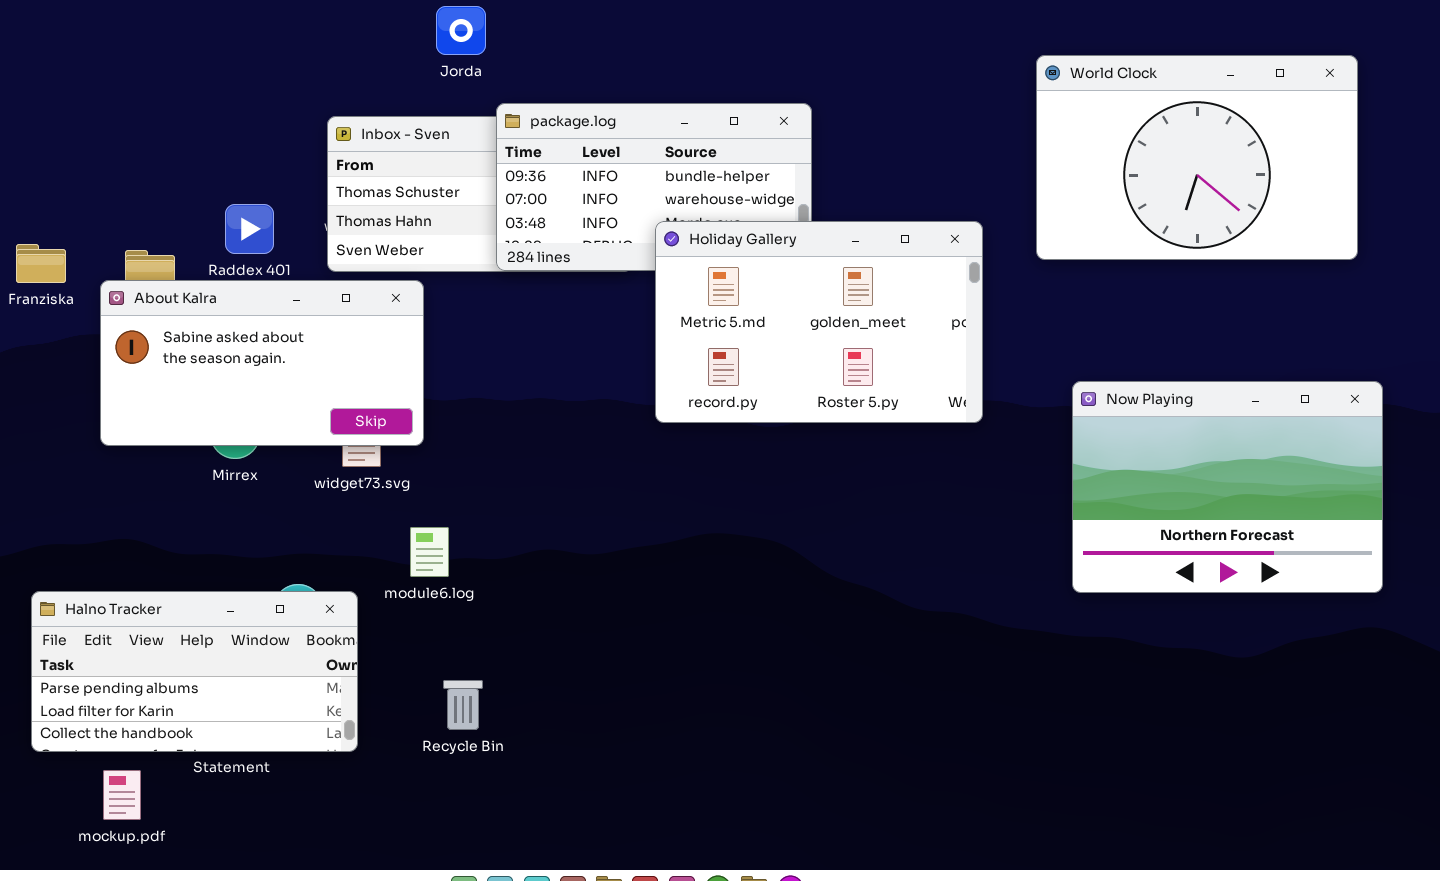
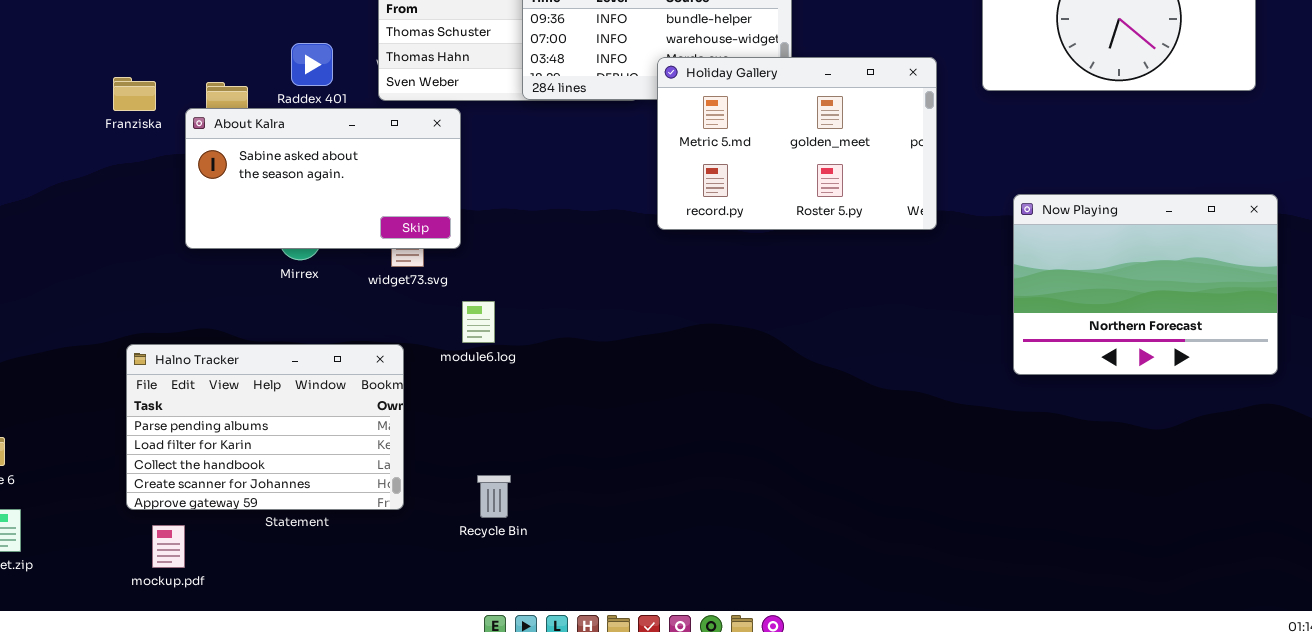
module6.log: [410,527,449,577] -> [462,301,495,343], moved
Halno Tracker: [31,591,358,752] -> [126,344,404,510], resized
Recycle Bin: [443,680,483,730] -> [477,475,511,518], moved
mockup.pdf: [103,770,141,820] -> [152,525,185,568], moved

